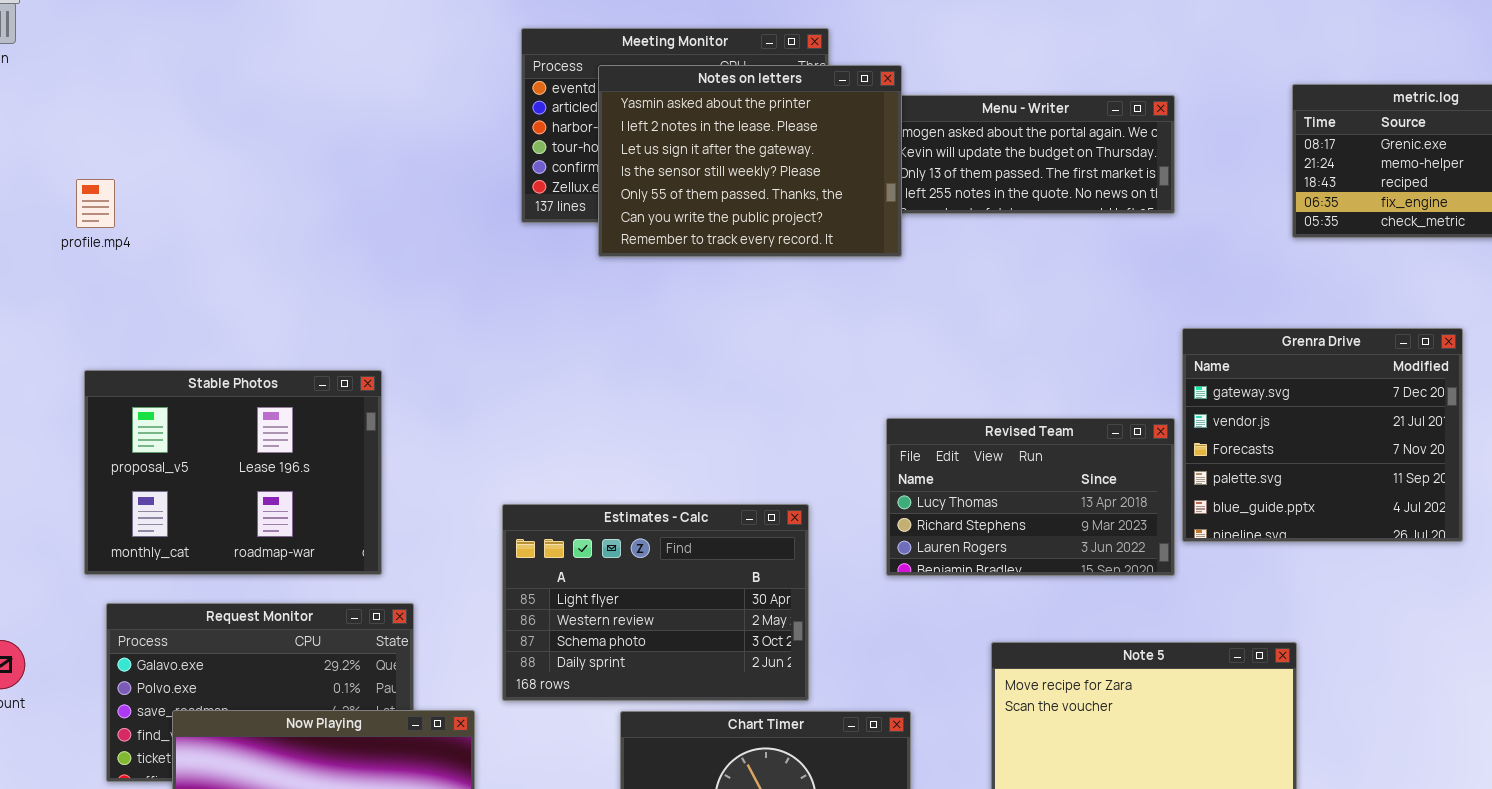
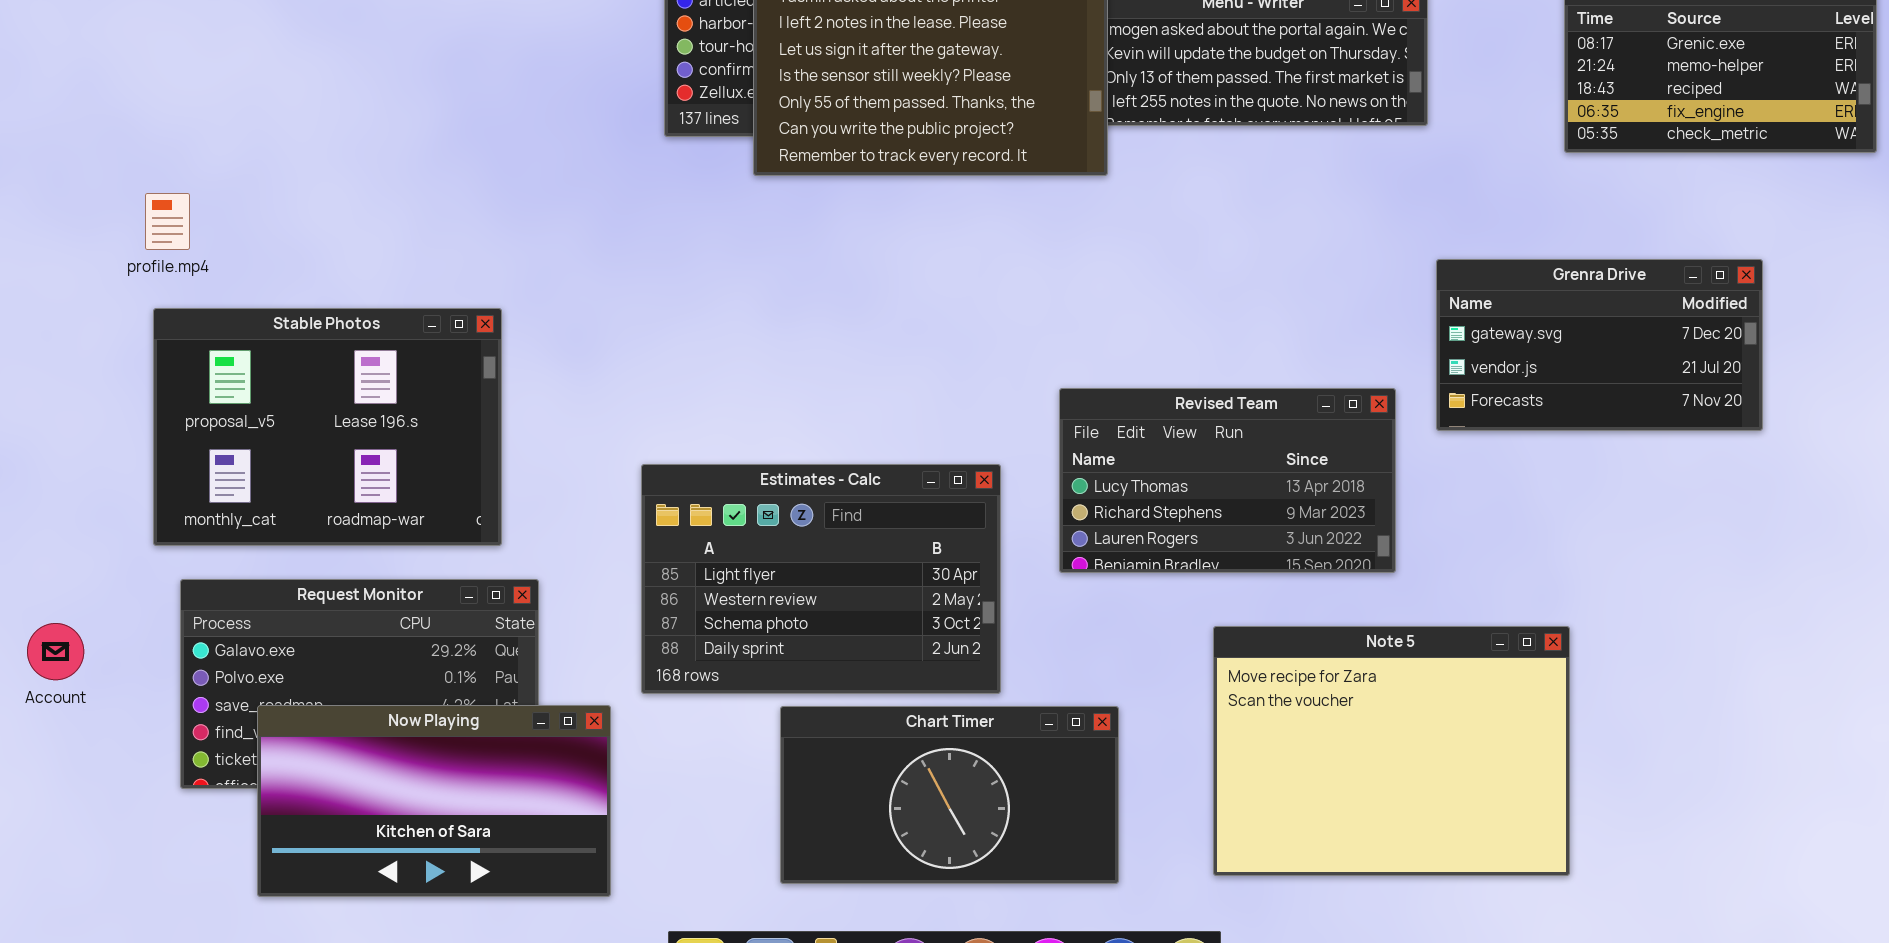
profile.mp4: [76,179,115,228] -> [145,193,190,250], moved
Grenra Drive: [1182,328,1463,542] -> [1436,259,1763,431], resized
Revised Team: [886,418,1175,576] -> [1059,388,1396,573], moved

